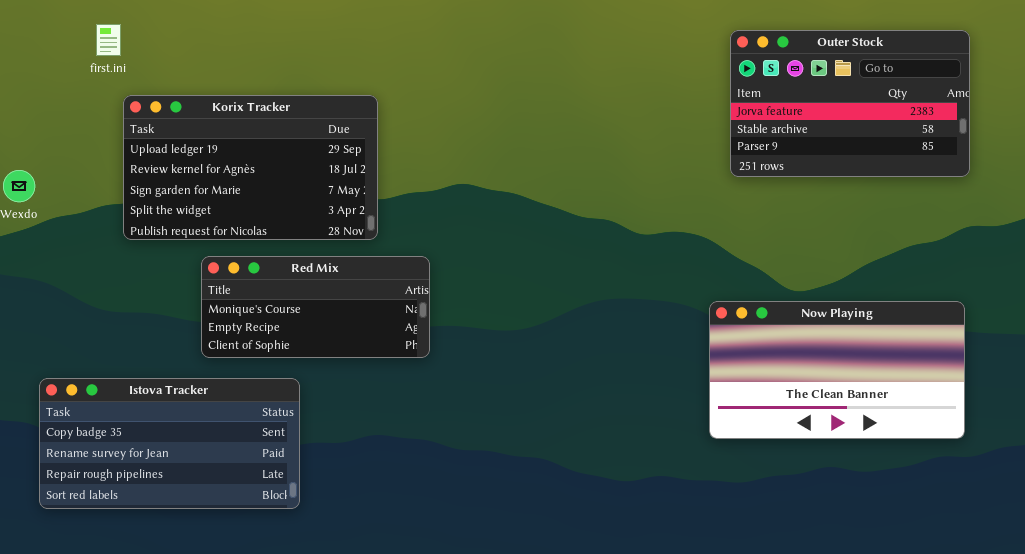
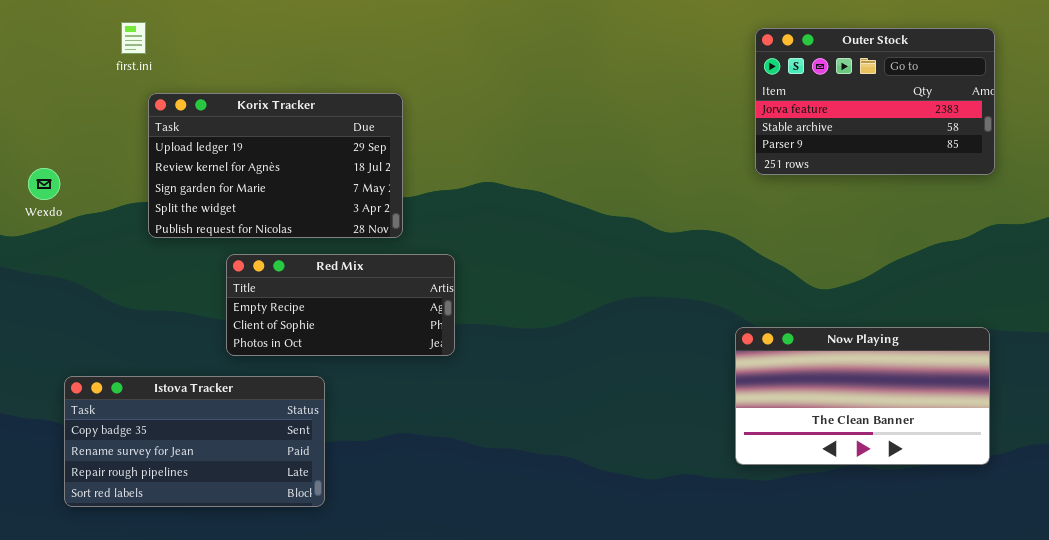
Red Mix: [201,256,430,358] -> [226,254,455,356], scrolled down 1 row
Now Playing: [709,301,965,439] -> [735,327,990,465], moved

